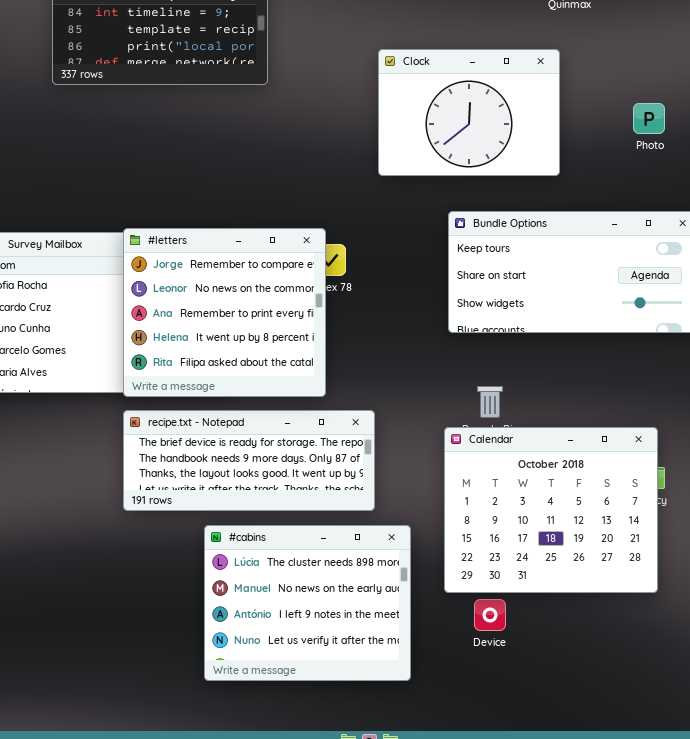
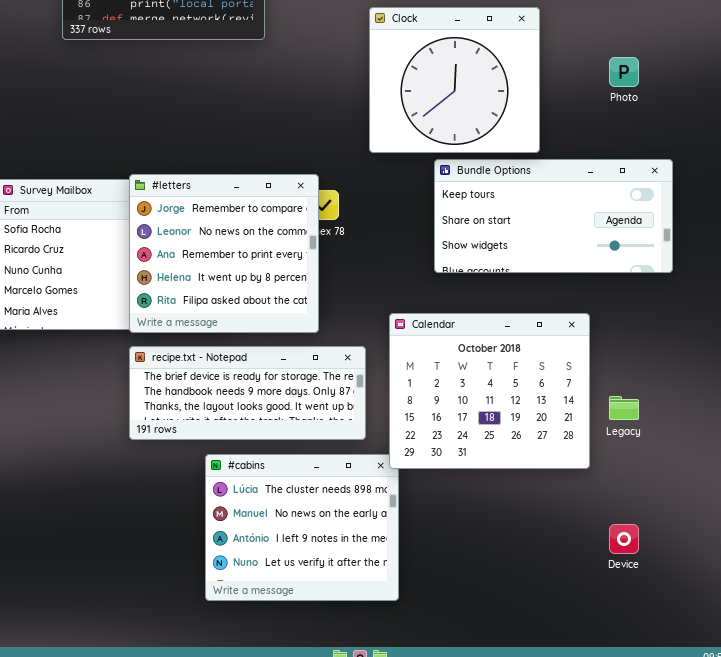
Clock: [378,49,560,176] -> [369,7,540,153], resized
Calendar: [444,427,658,593] -> [389,313,590,469], moved
Device: [474,599,506,631] -> [609,524,639,554], moved

